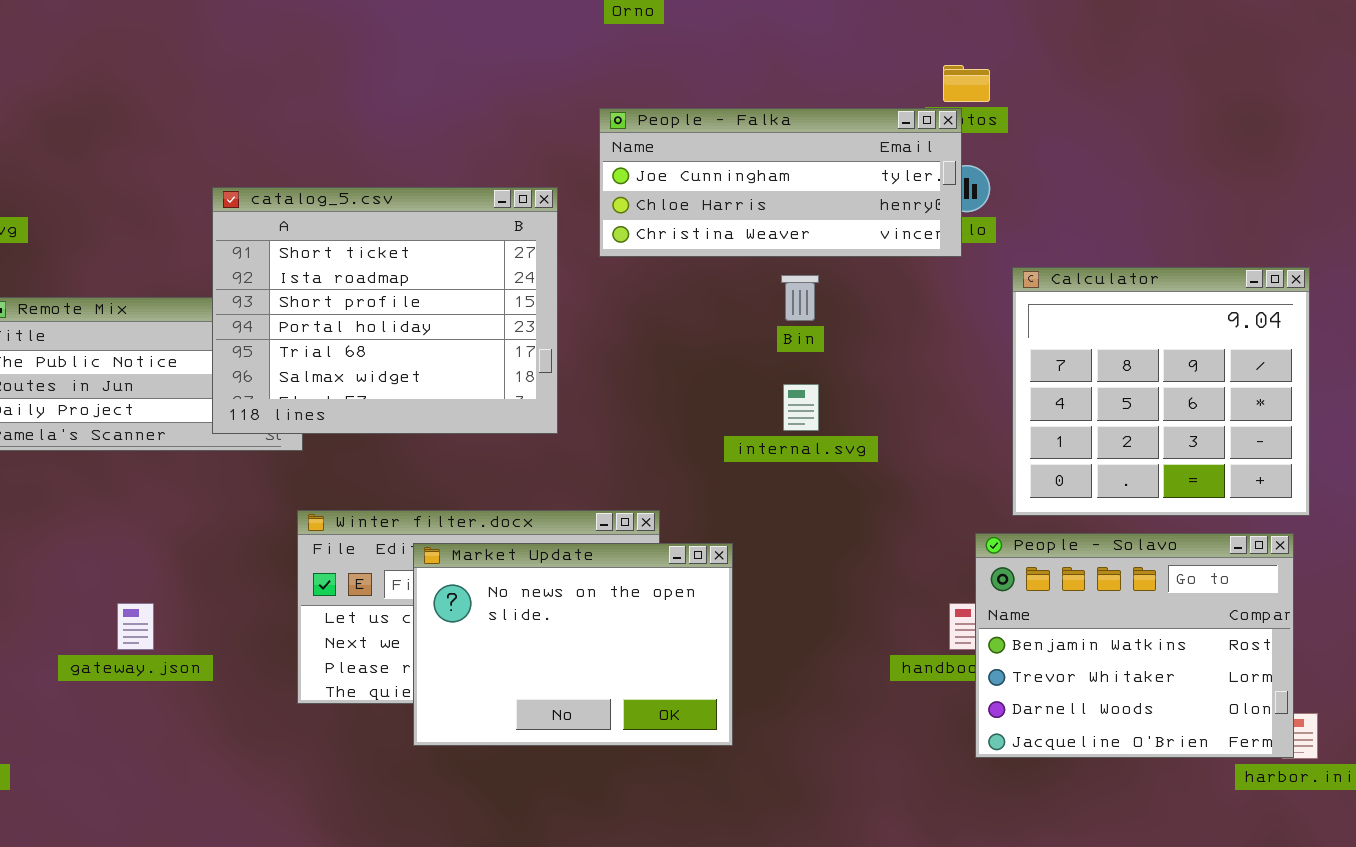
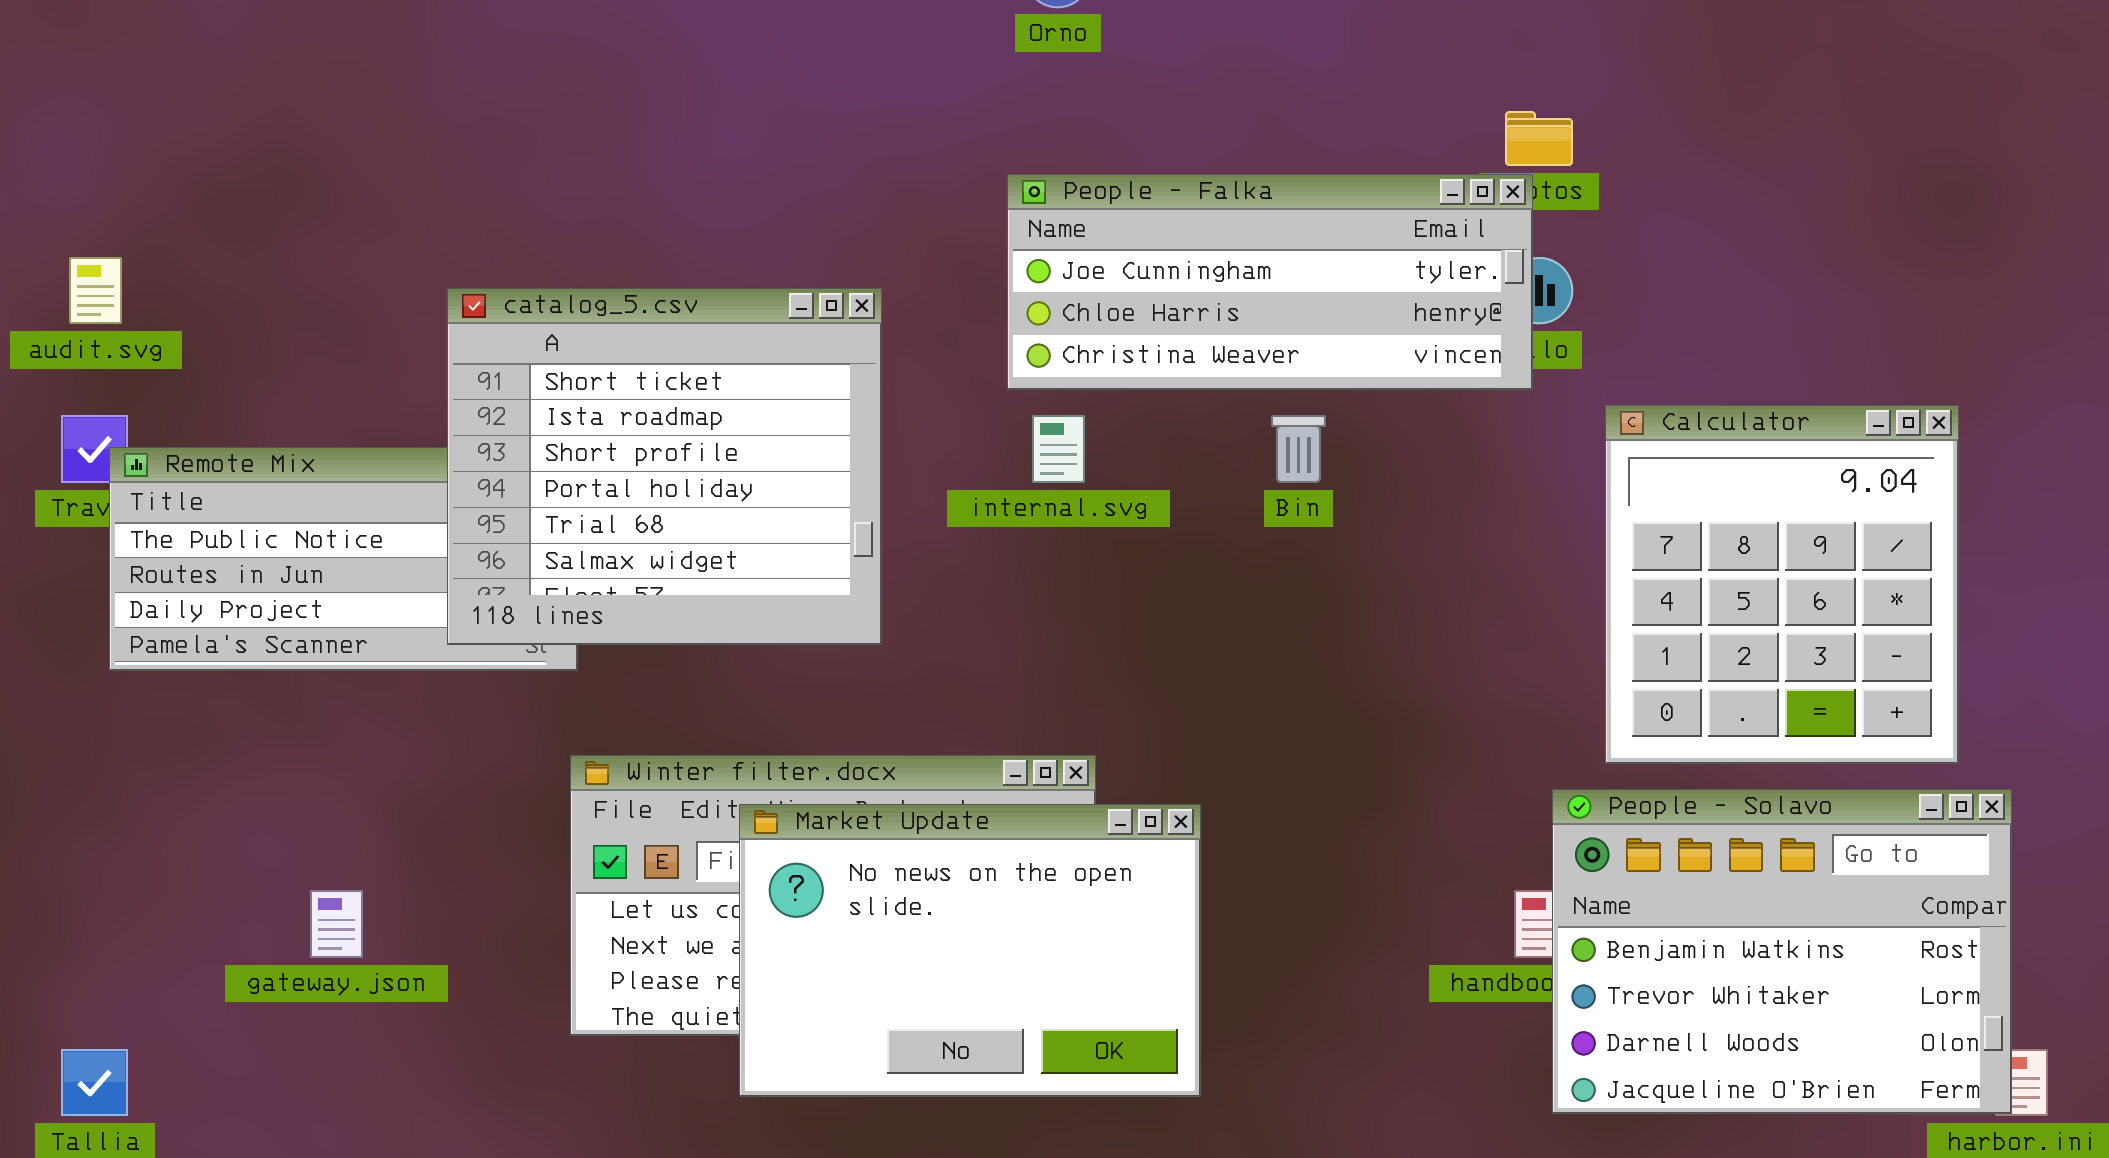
catalog_5.csv: [212,187,558,434] -> [447,288,882,645], resized
Calculator: [1012,267,1310,516] -> [1605,405,1959,764], resized
internal.svg: [783,384,819,431] -> [1032,415,1085,483], moved

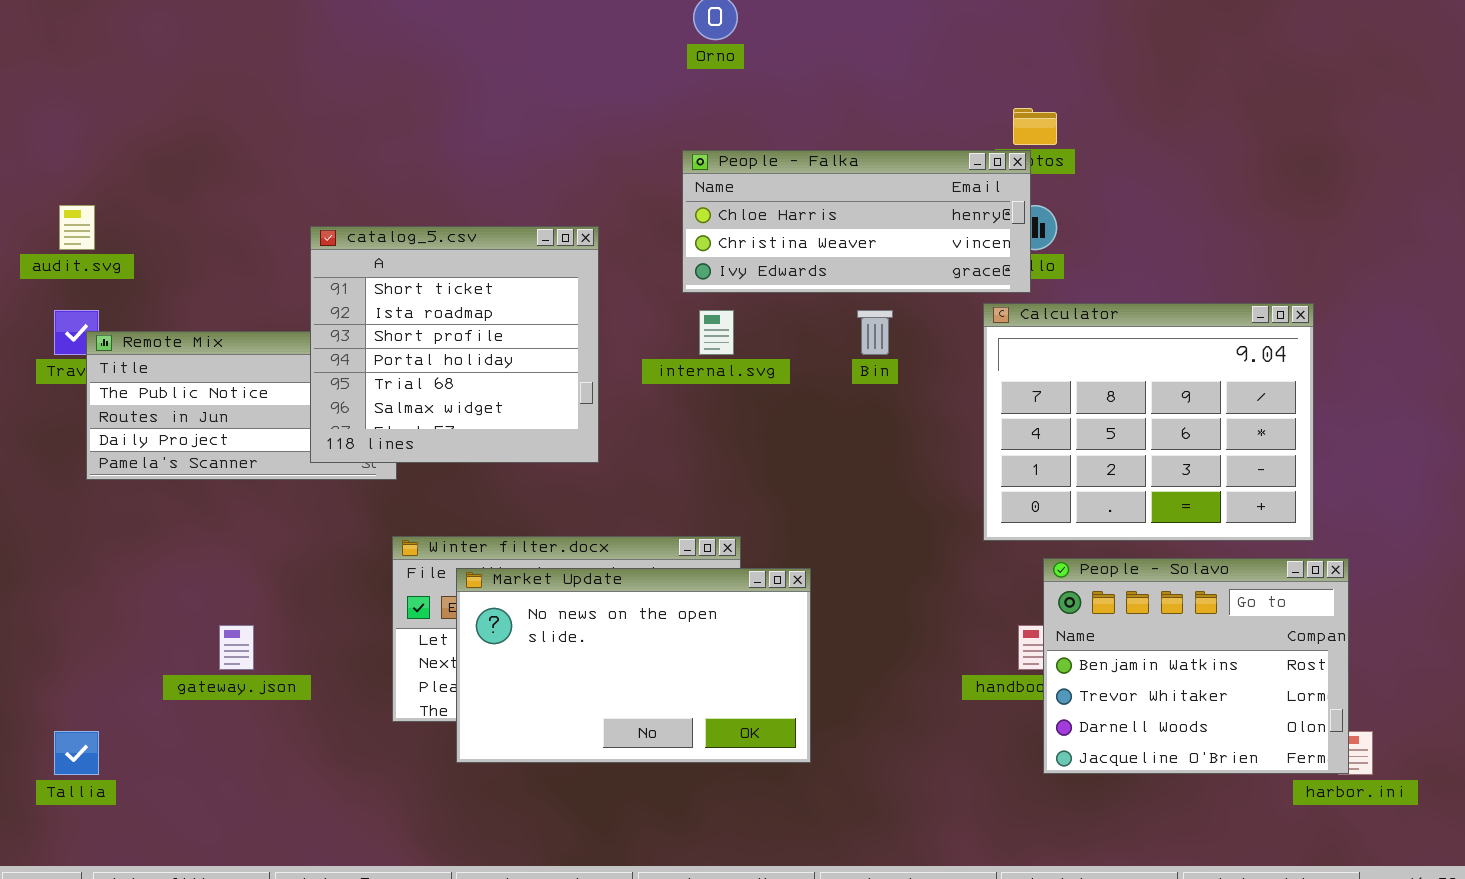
People - Falka: [1007,174,1533,390] -> [682,150,1031,293], scrolled down 1 row
Calculator: [1605,405,1959,764] -> [983,303,1314,541], resized
Market Update: [739,804,1201,1097] -> [456,568,811,763], resized

